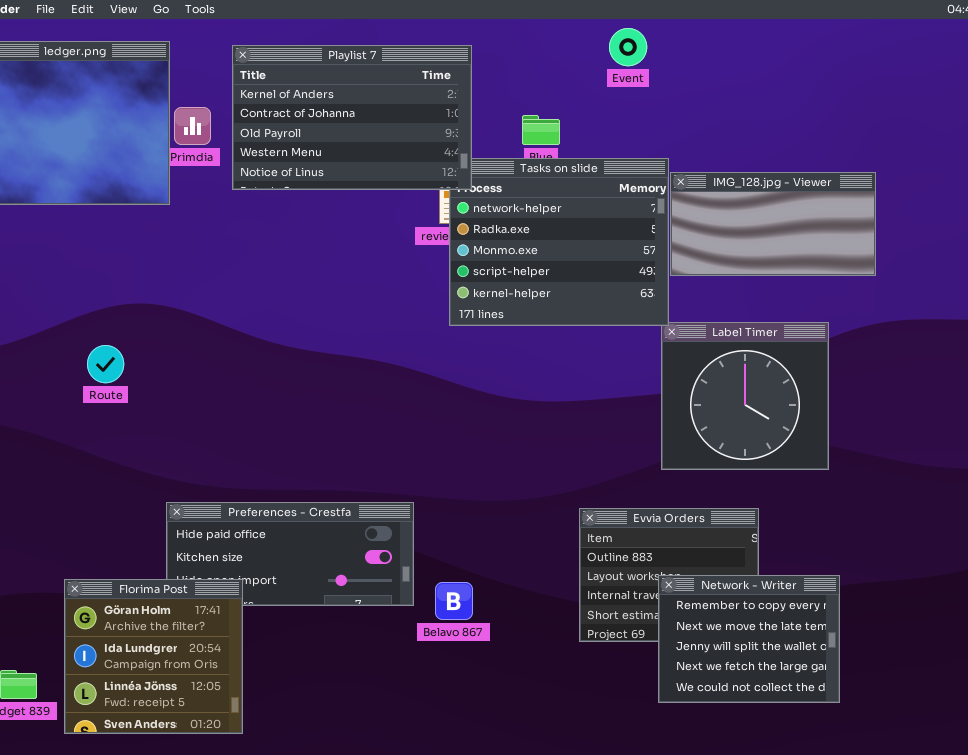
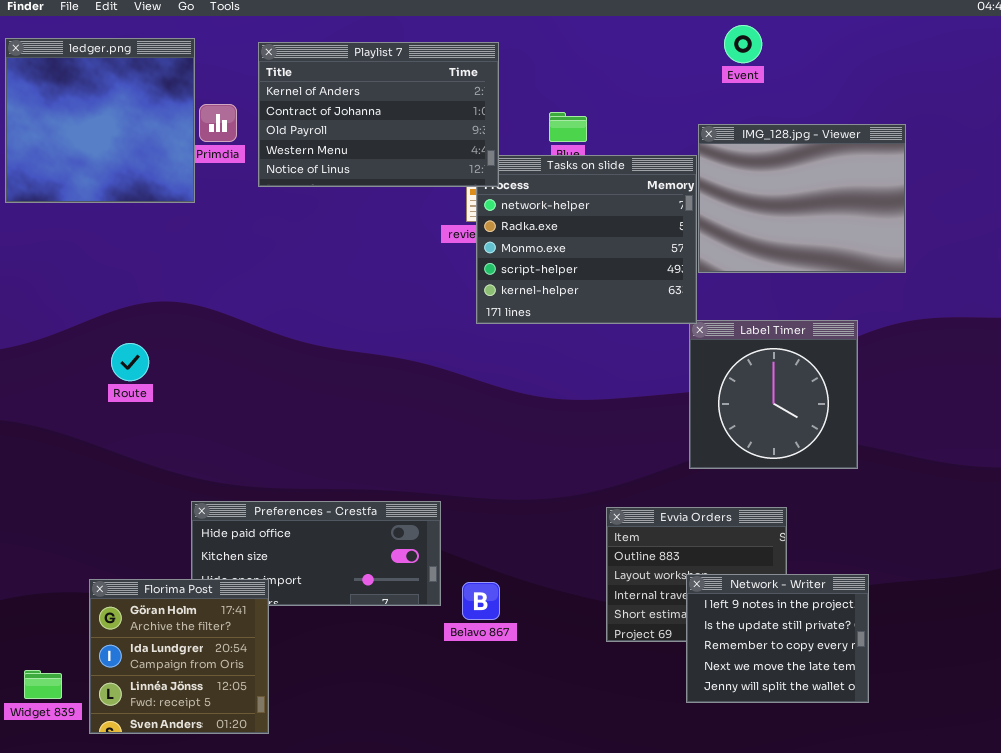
Event: [609,28,647,66] -> [724,25,762,63], moved
IMG_128.jpg - Viewer: [670,172,876,276] -> [698,124,906,273], resized
Network - Writer: [658,575,840,703] -> [686,574,869,703], scrolled up 2 rows

